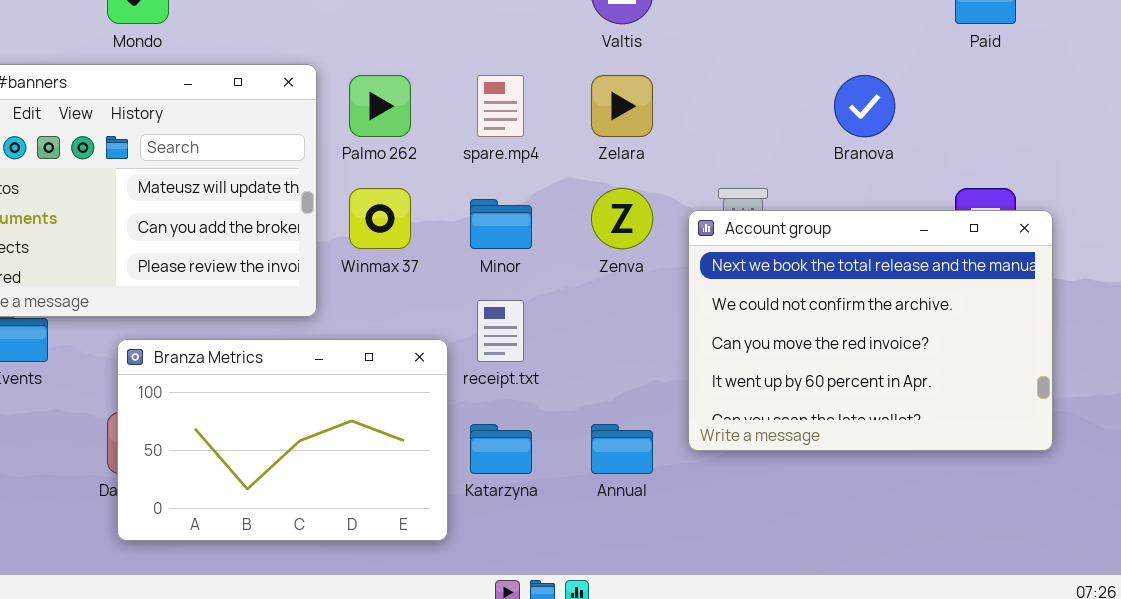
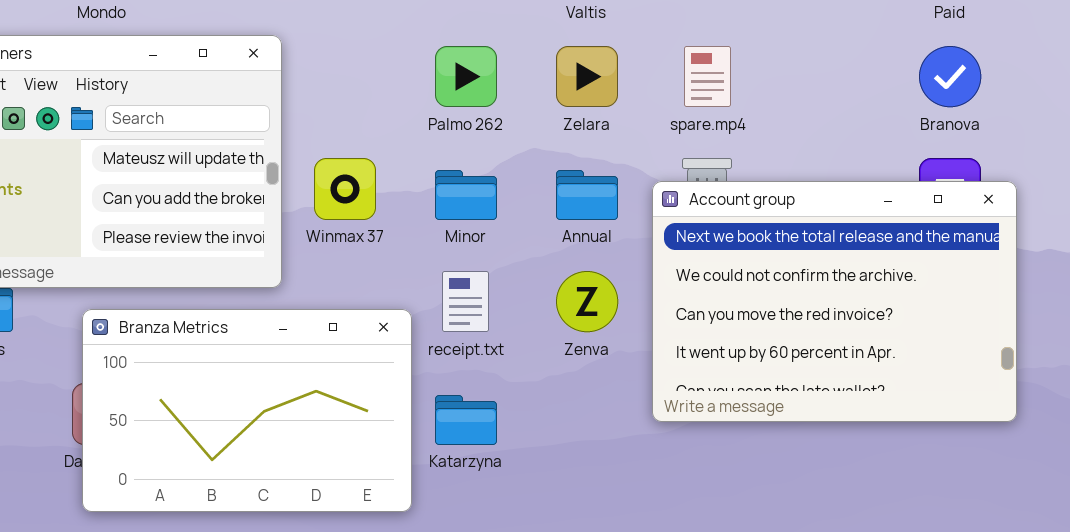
Palmo 262: [349,75,411,137] -> [435,46,497,107], moved
spare.mp4: [477,75,524,137] -> [684,46,731,107], moved
Branova: [834,75,895,137] -> [919,46,981,107], moved
Zenva: [591,188,653,249] -> [556,271,618,332], moved
Annual: [591,424,653,474] -> [556,170,618,220], moved

